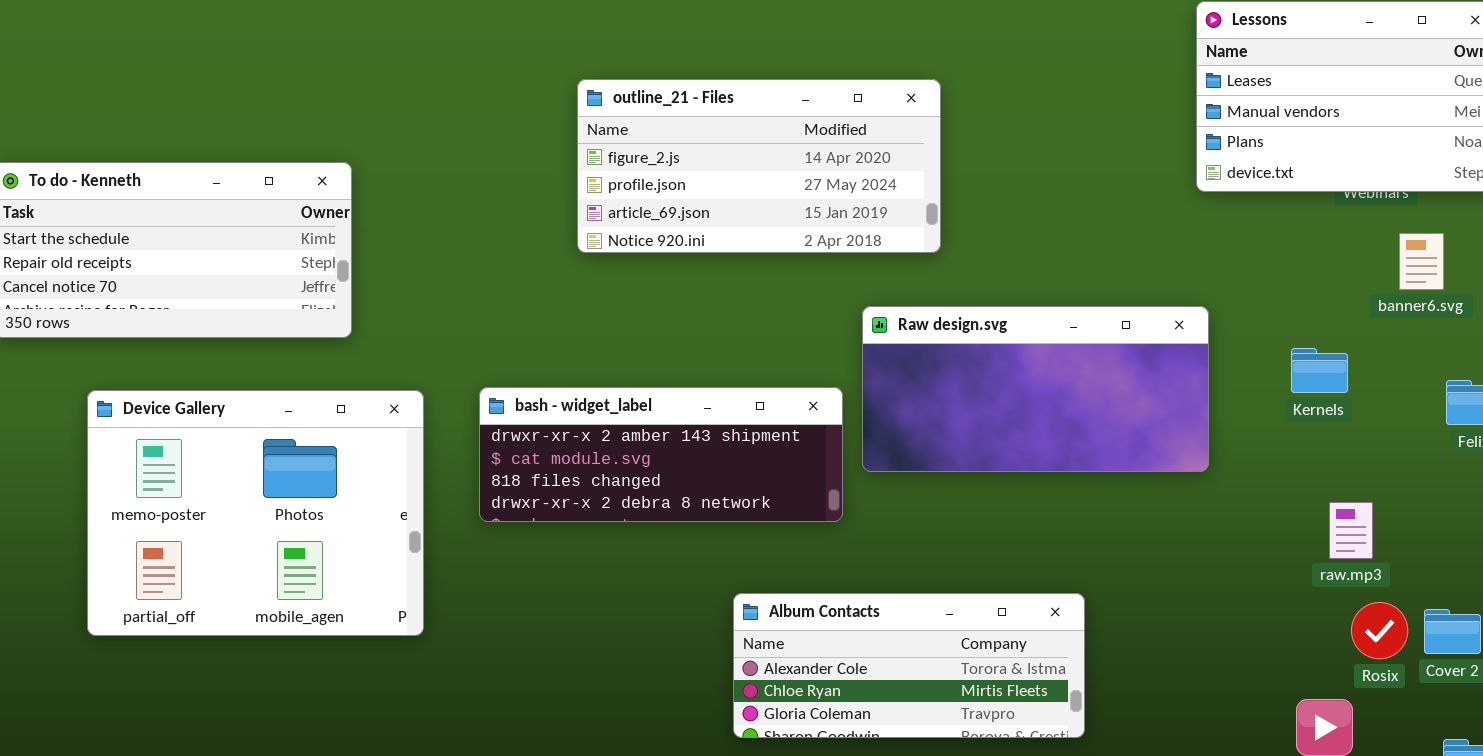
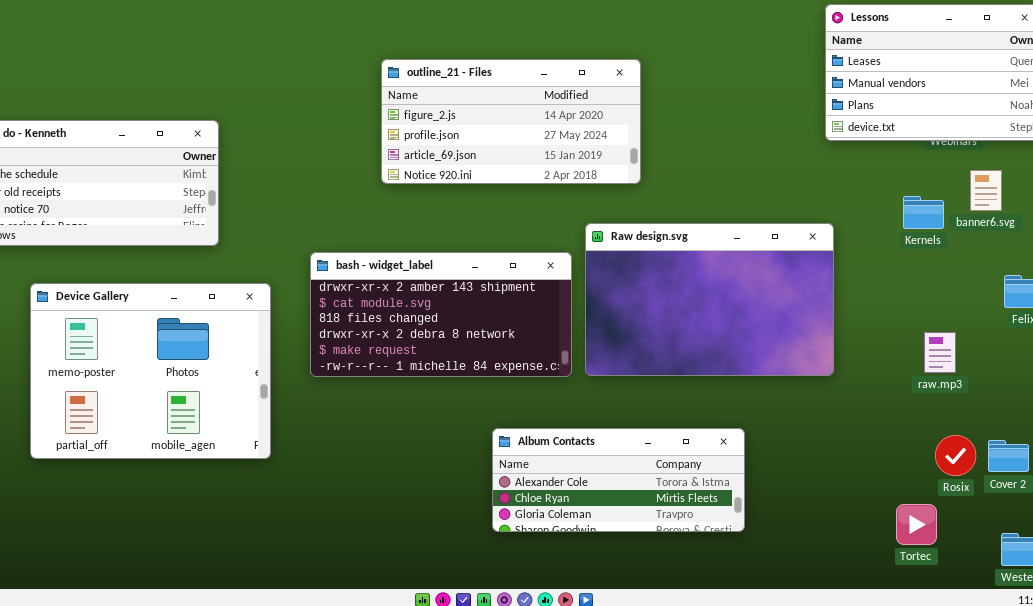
Raw design.svg: [862,306,1209,472] -> [585,223,834,376], resized
Kernels: [1291,348,1348,393] -> [903,196,944,229], moved
bash - widget_label: [479,387,843,522] -> [310,252,572,377], resized
raw.mp3: [1329,502,1373,559] -> [924,332,956,373], moved

